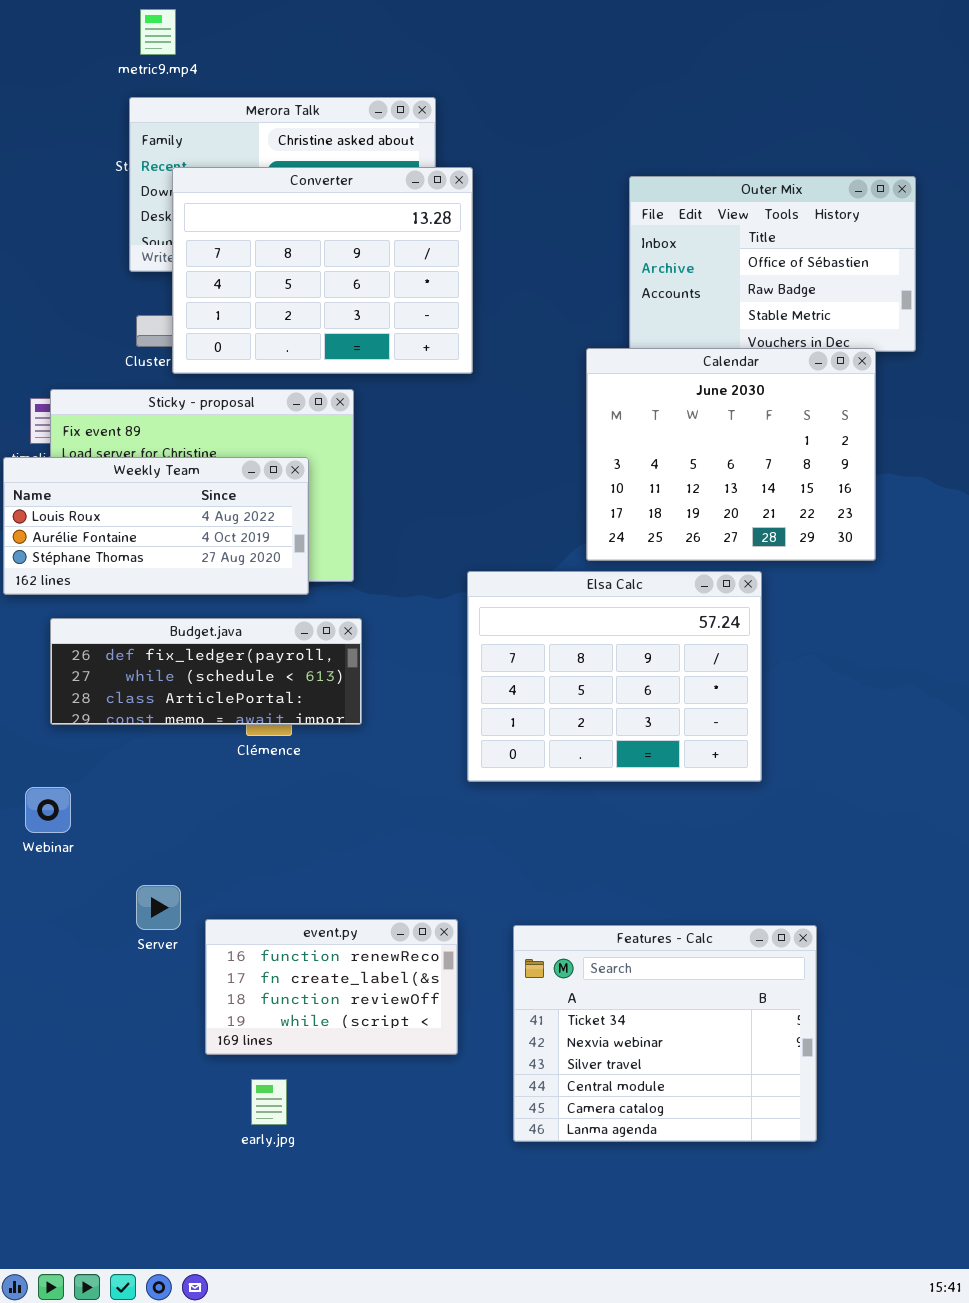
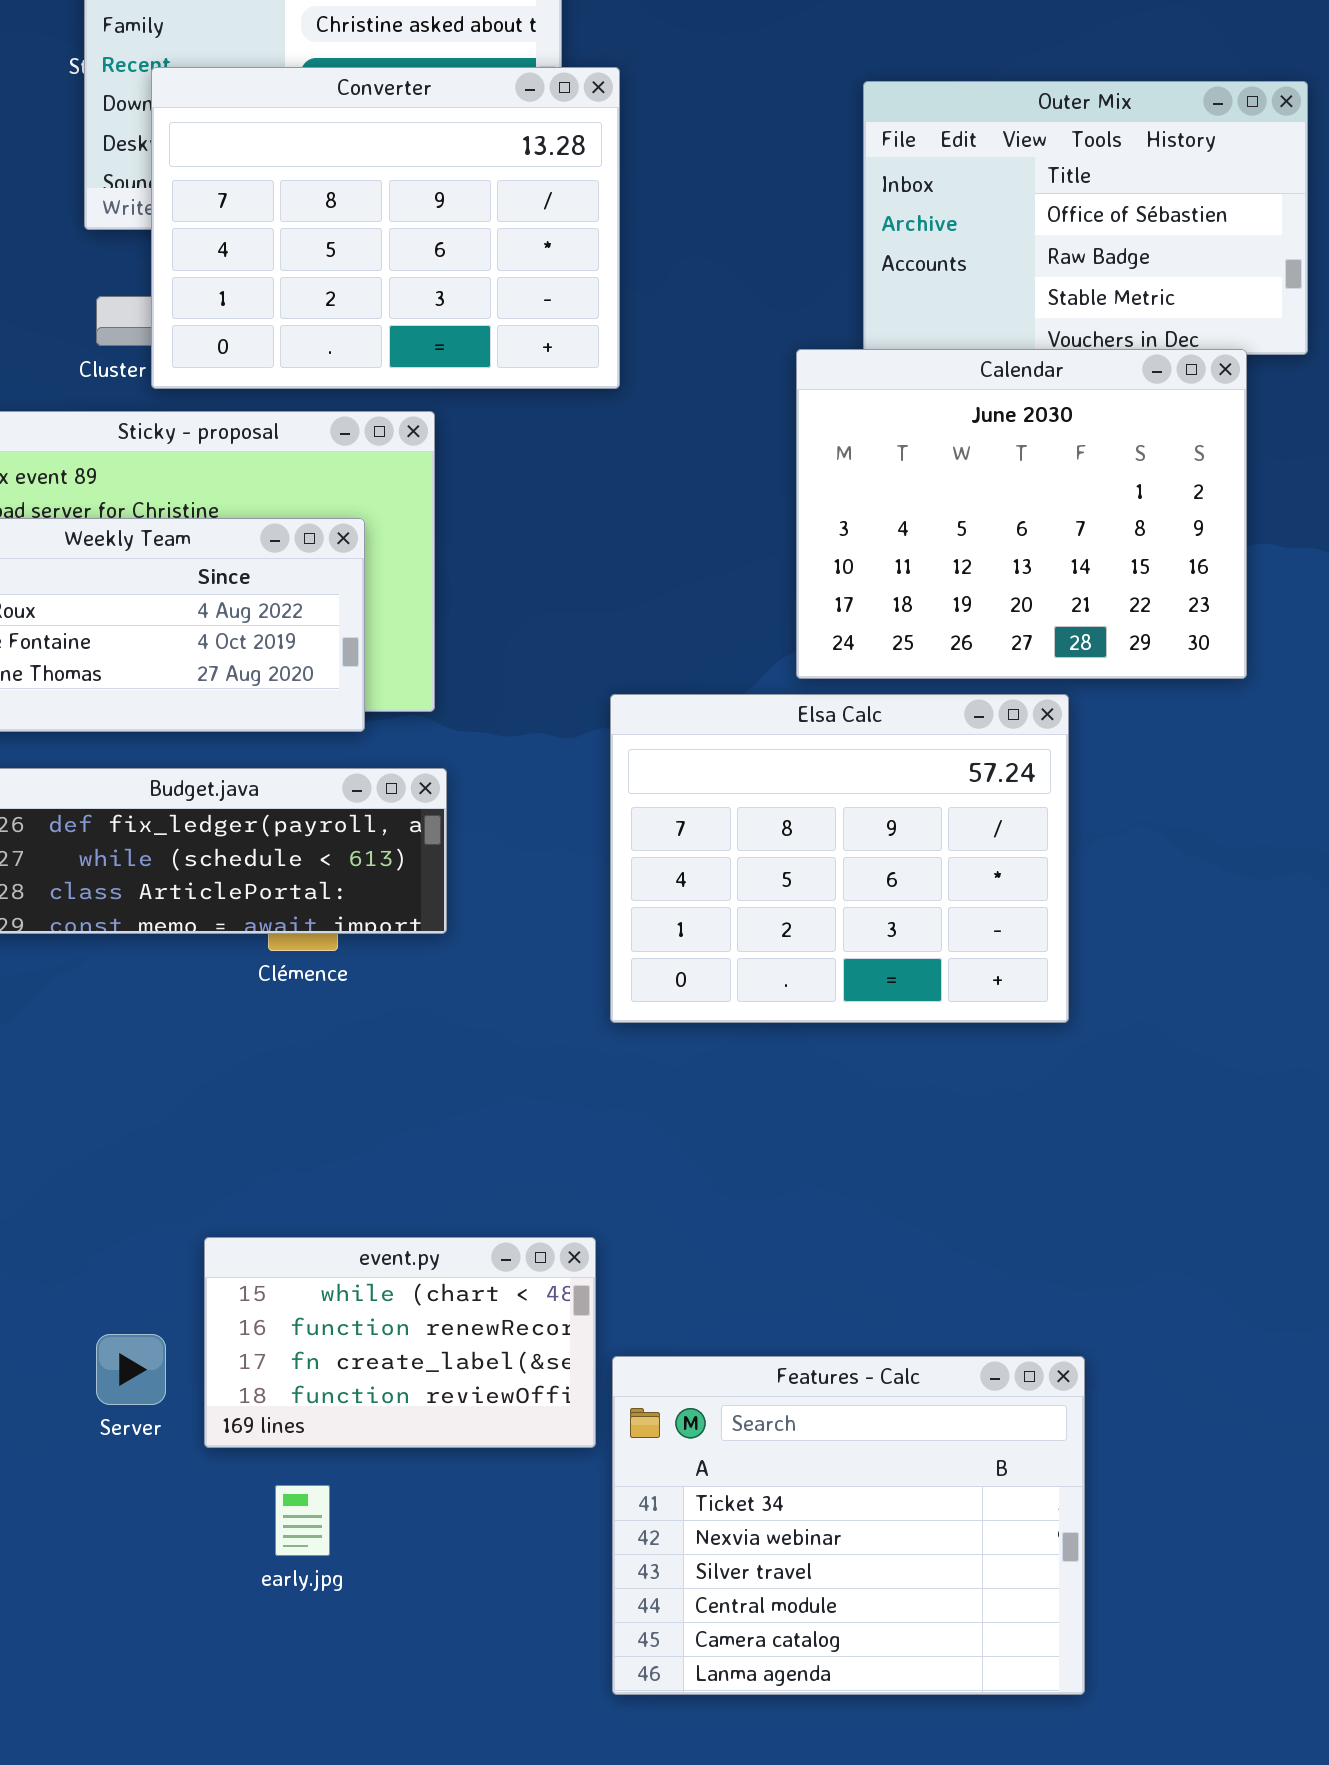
Server: [136,885,181,930] -> [96,1334,166,1405], moved
event.py: [205,919,458,1055] -> [204,1237,596,1448], scrolled up 1 row
Features - Calc: [513,925,817,1142] -> [612,1356,1085,1695], moved

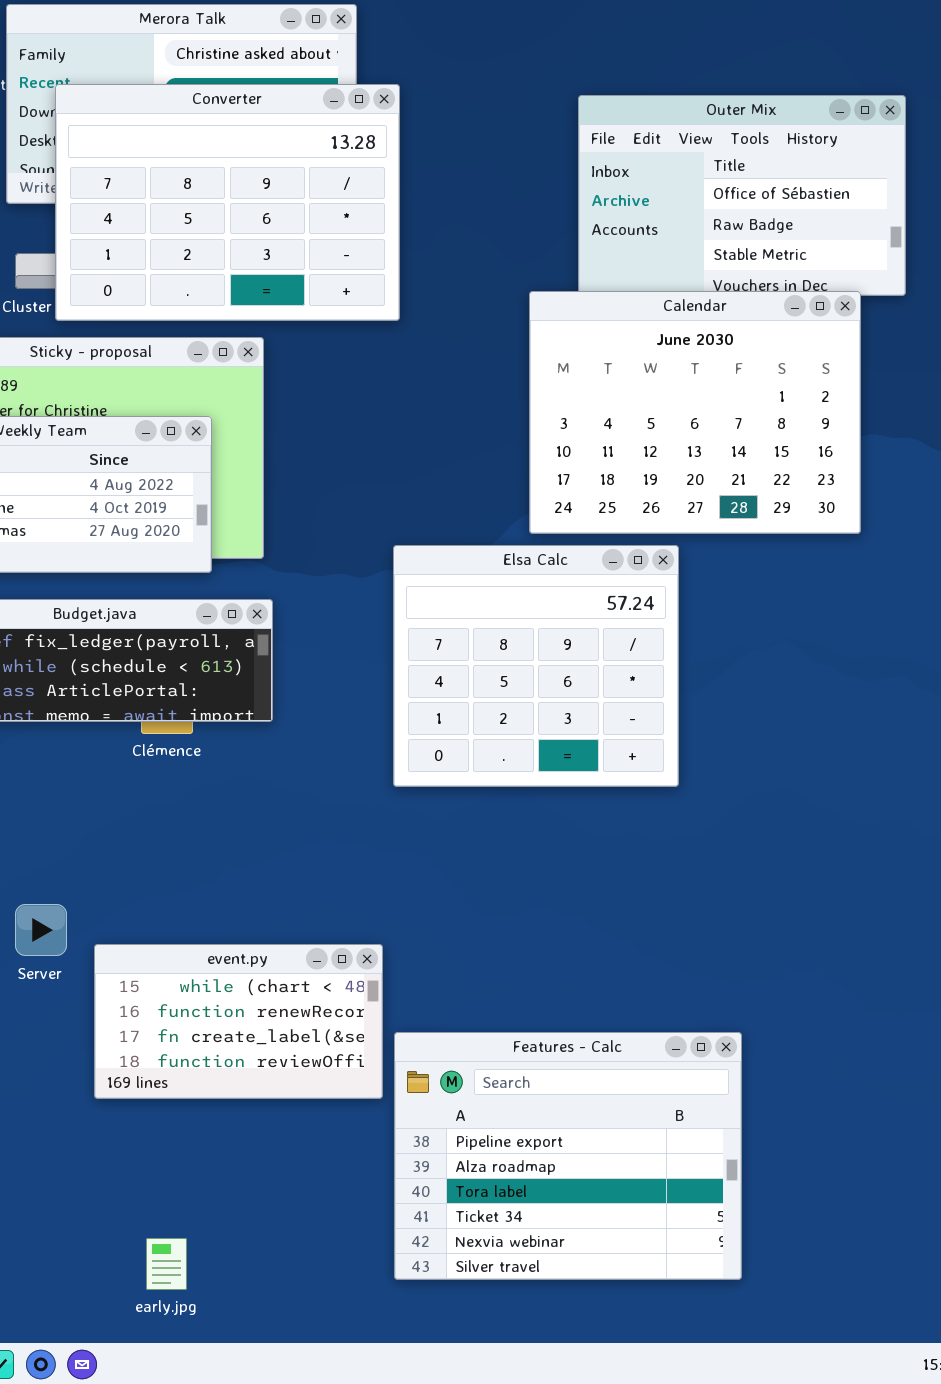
Elsa Calc: [610,694,1069,1023] -> [393,545,679,787], resized
Server: [96,1334,166,1405] -> [15,904,67,956], moved
Features - Calc: [612,1356,1085,1695] -> [394,1032,742,1280], scrolled up 3 rows
early.jpg: [275,1485,330,1556] -> [146,1238,187,1290], moved

